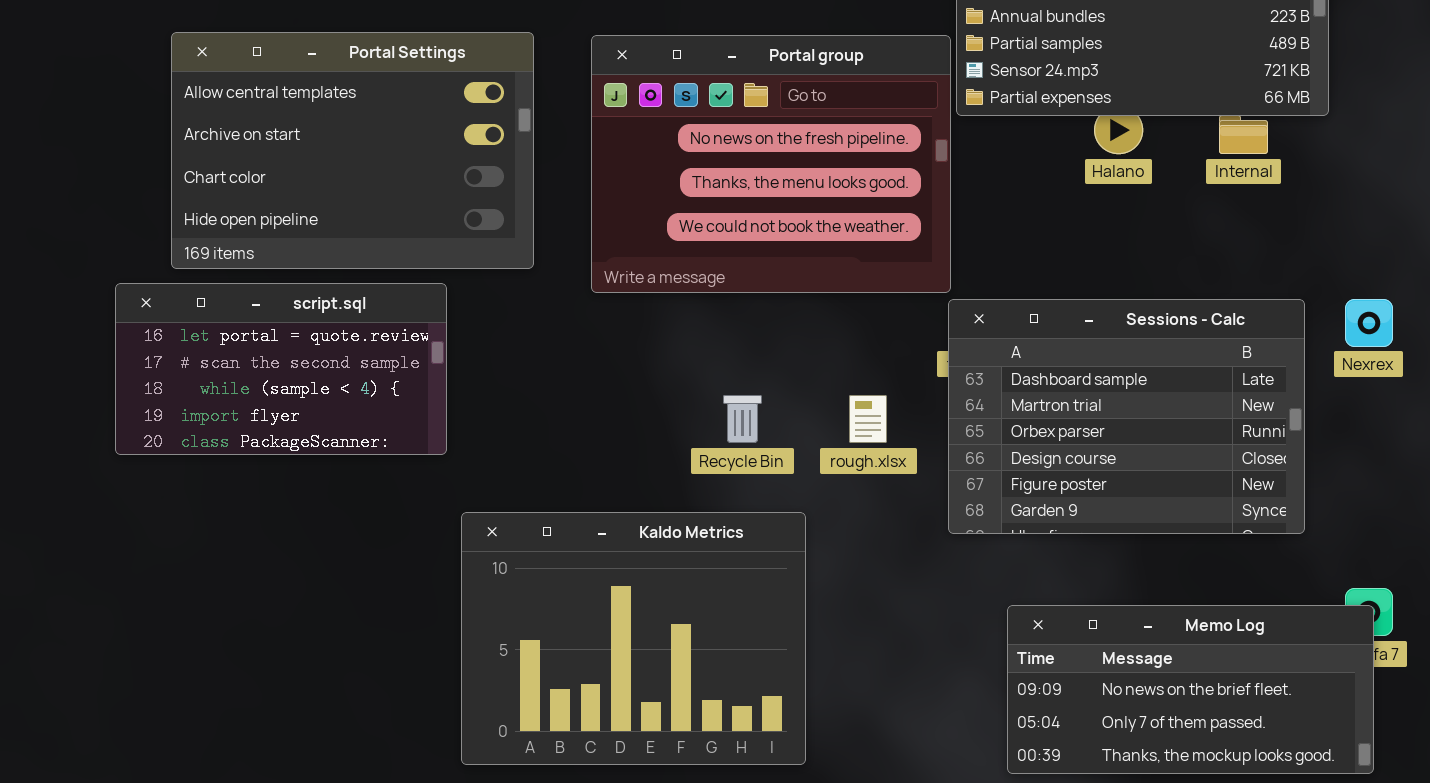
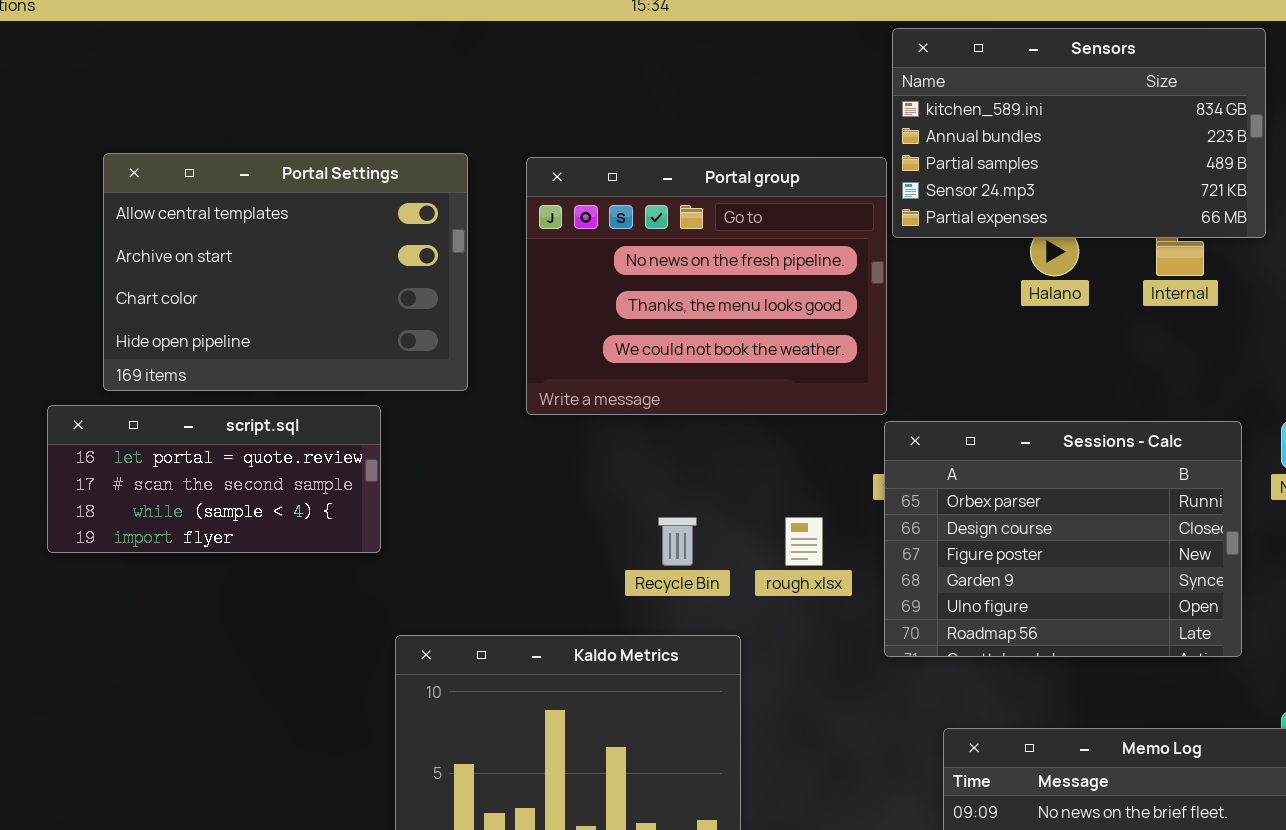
script.sql: [115,283,447,455] -> [47,405,381,553], resized
Sessions - Calc: [948,299,1305,534] -> [884,421,1242,657], scrolled down 2 rows

